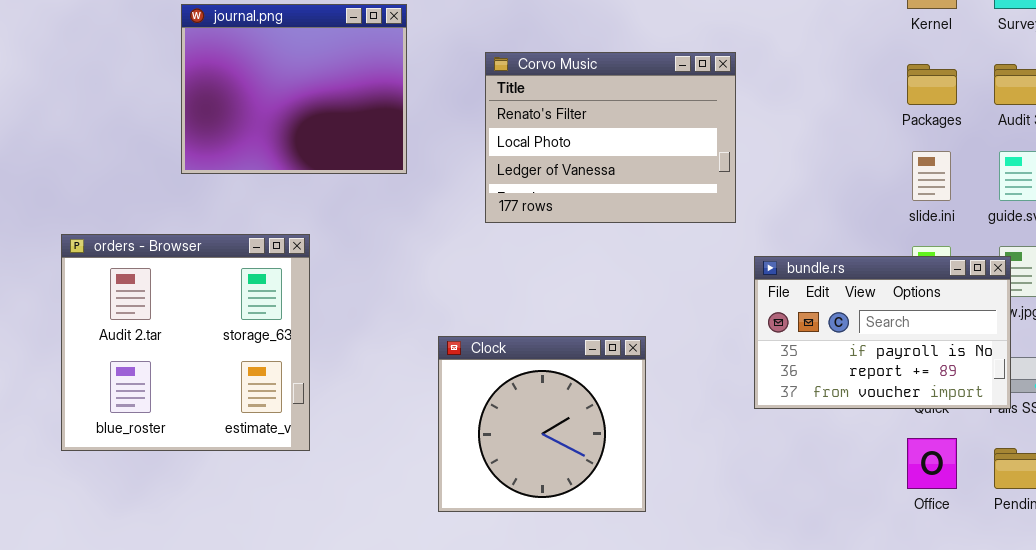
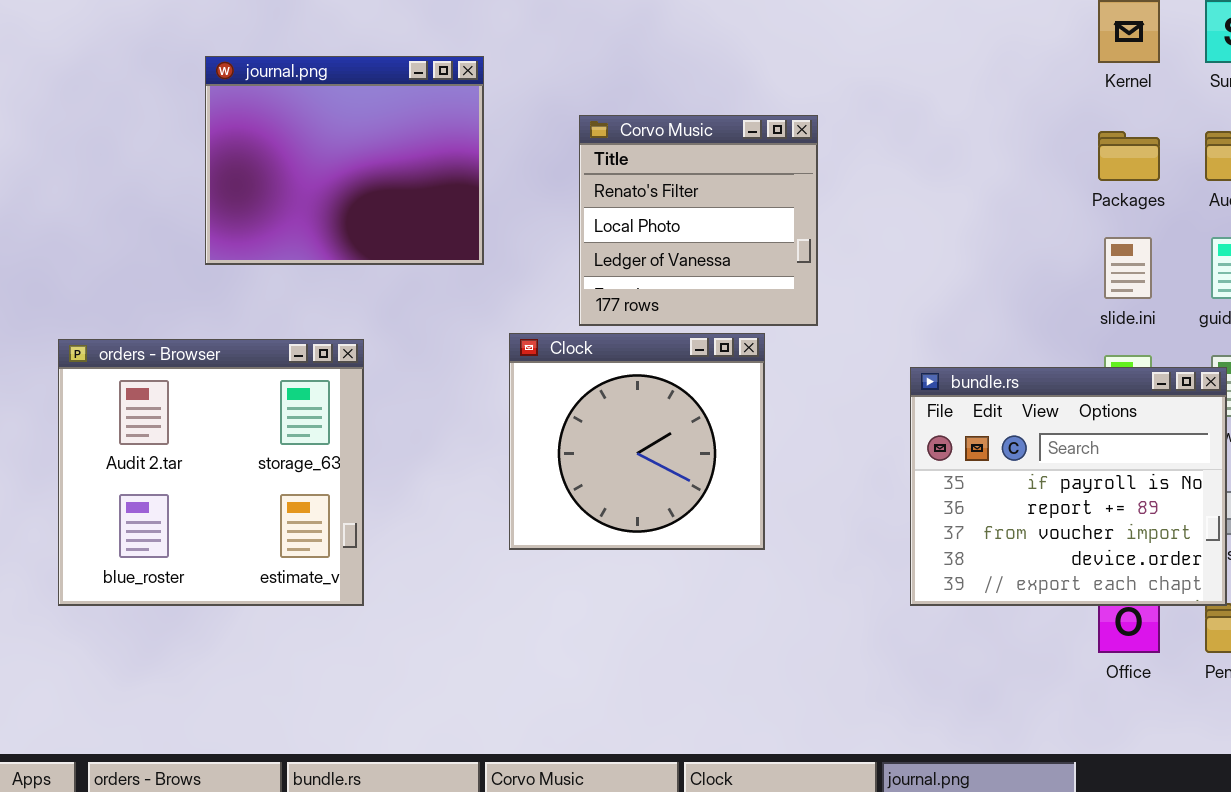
Corvo Music: [485,52,736,223] -> [579,115,818,326], resized
bundle.rs: [754,256,1011,409] -> [910,367,1227,606], resized
Clock: [438,336,646,512] -> [509,333,765,550], moved

